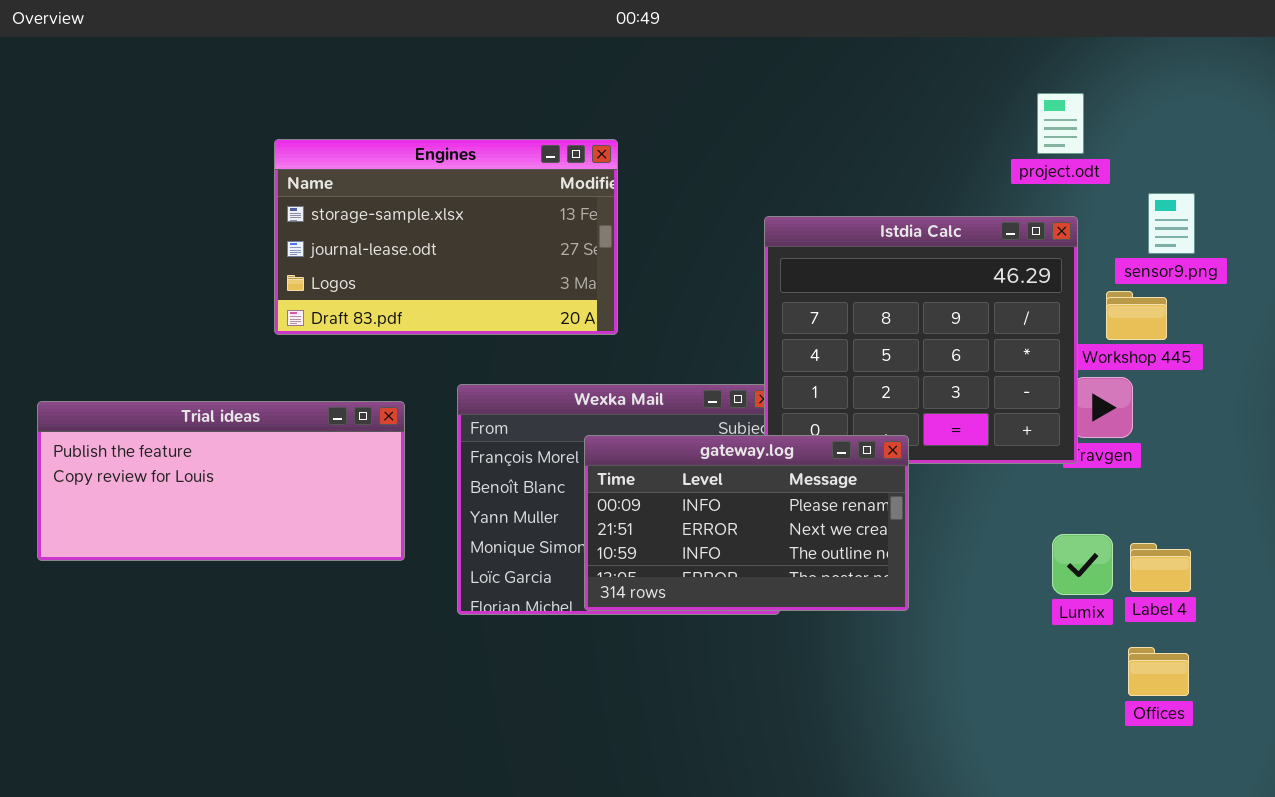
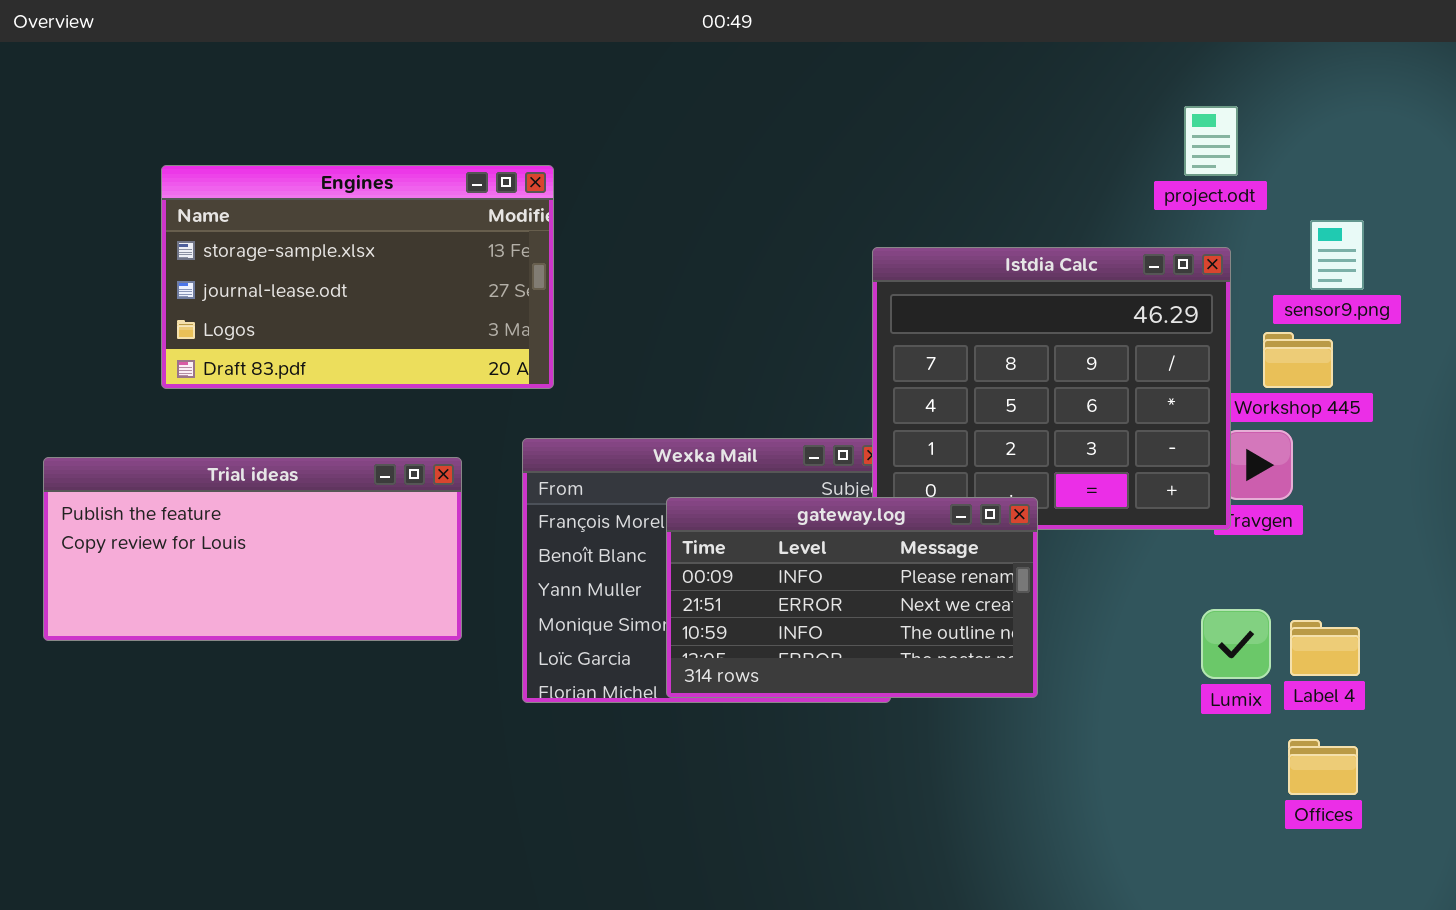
Engines: [274,139,618,335] -> [161,165,554,389], moved

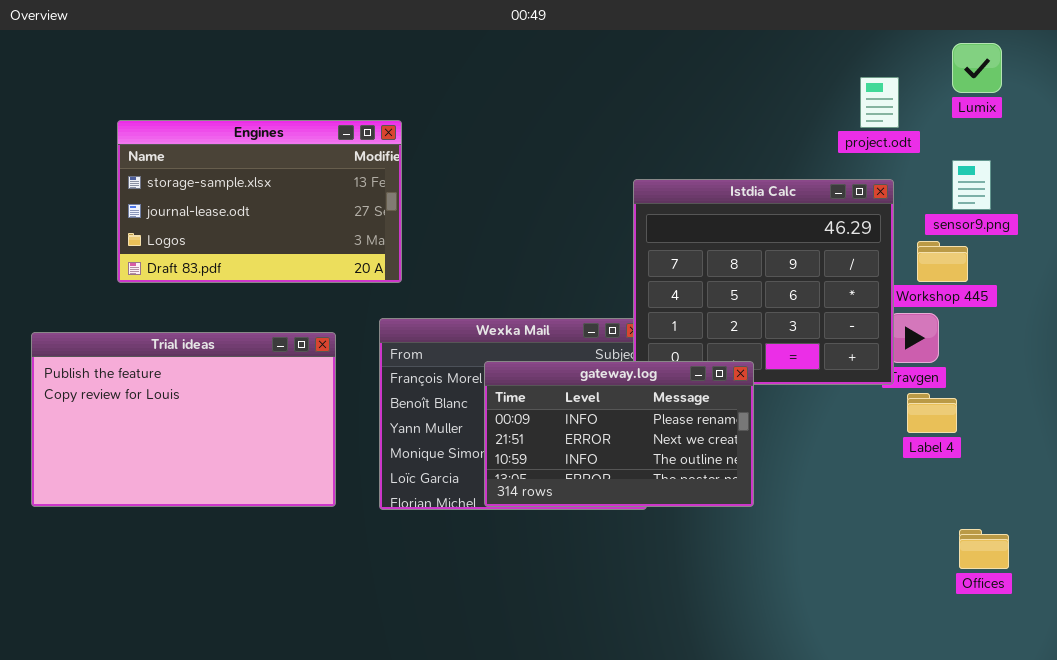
Trial ideas: [43,457,462,641] -> [31,332,336,507], resized
Lumix: [1201,609,1271,679] -> [952,43,1002,93], moved
Label 4: [1290,620,1360,676] -> [907,393,957,433], moved
Offices: [1288,739,1358,795] -> [959,529,1009,569], moved

